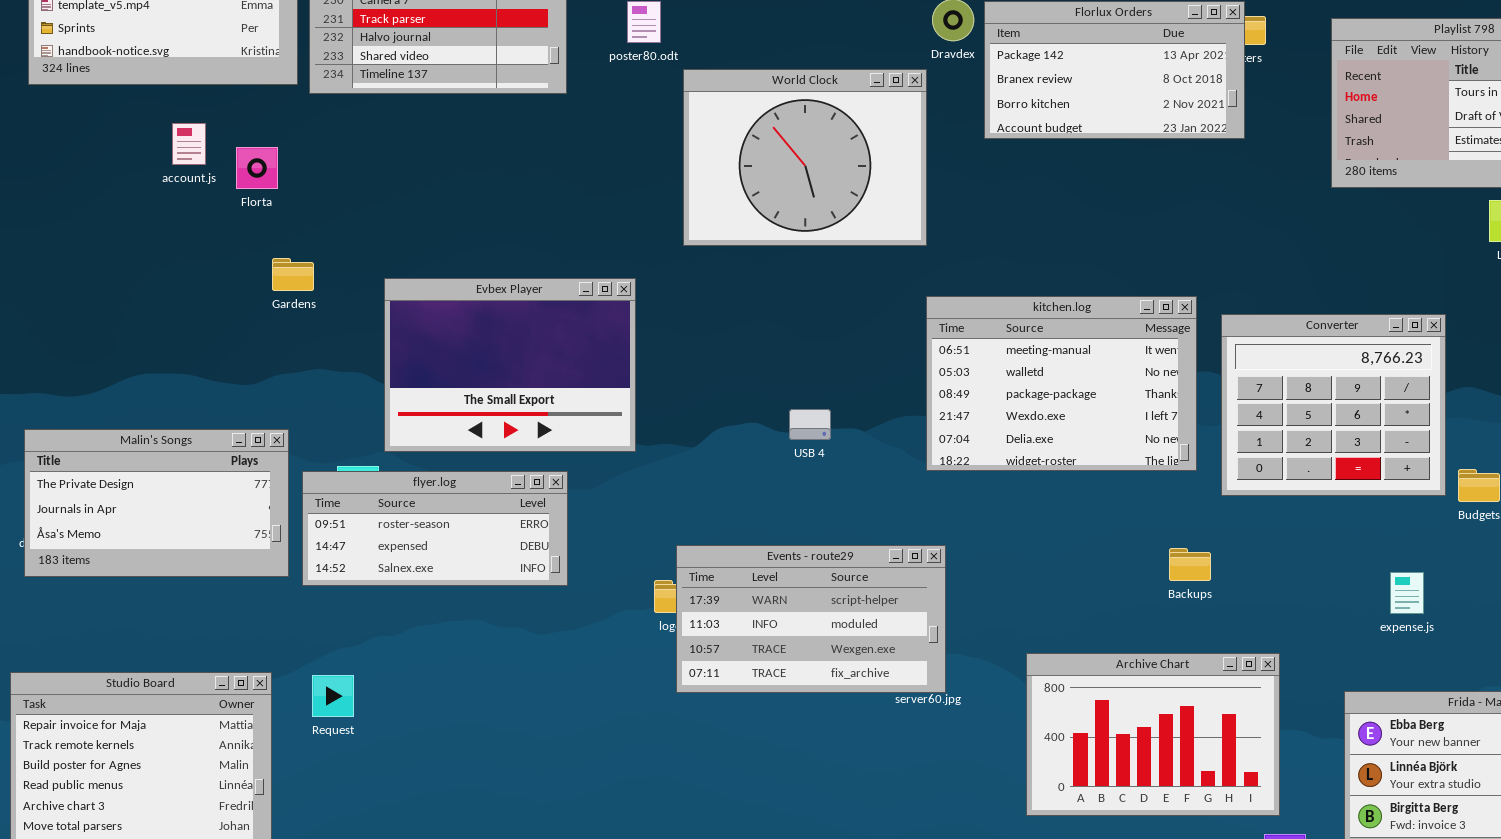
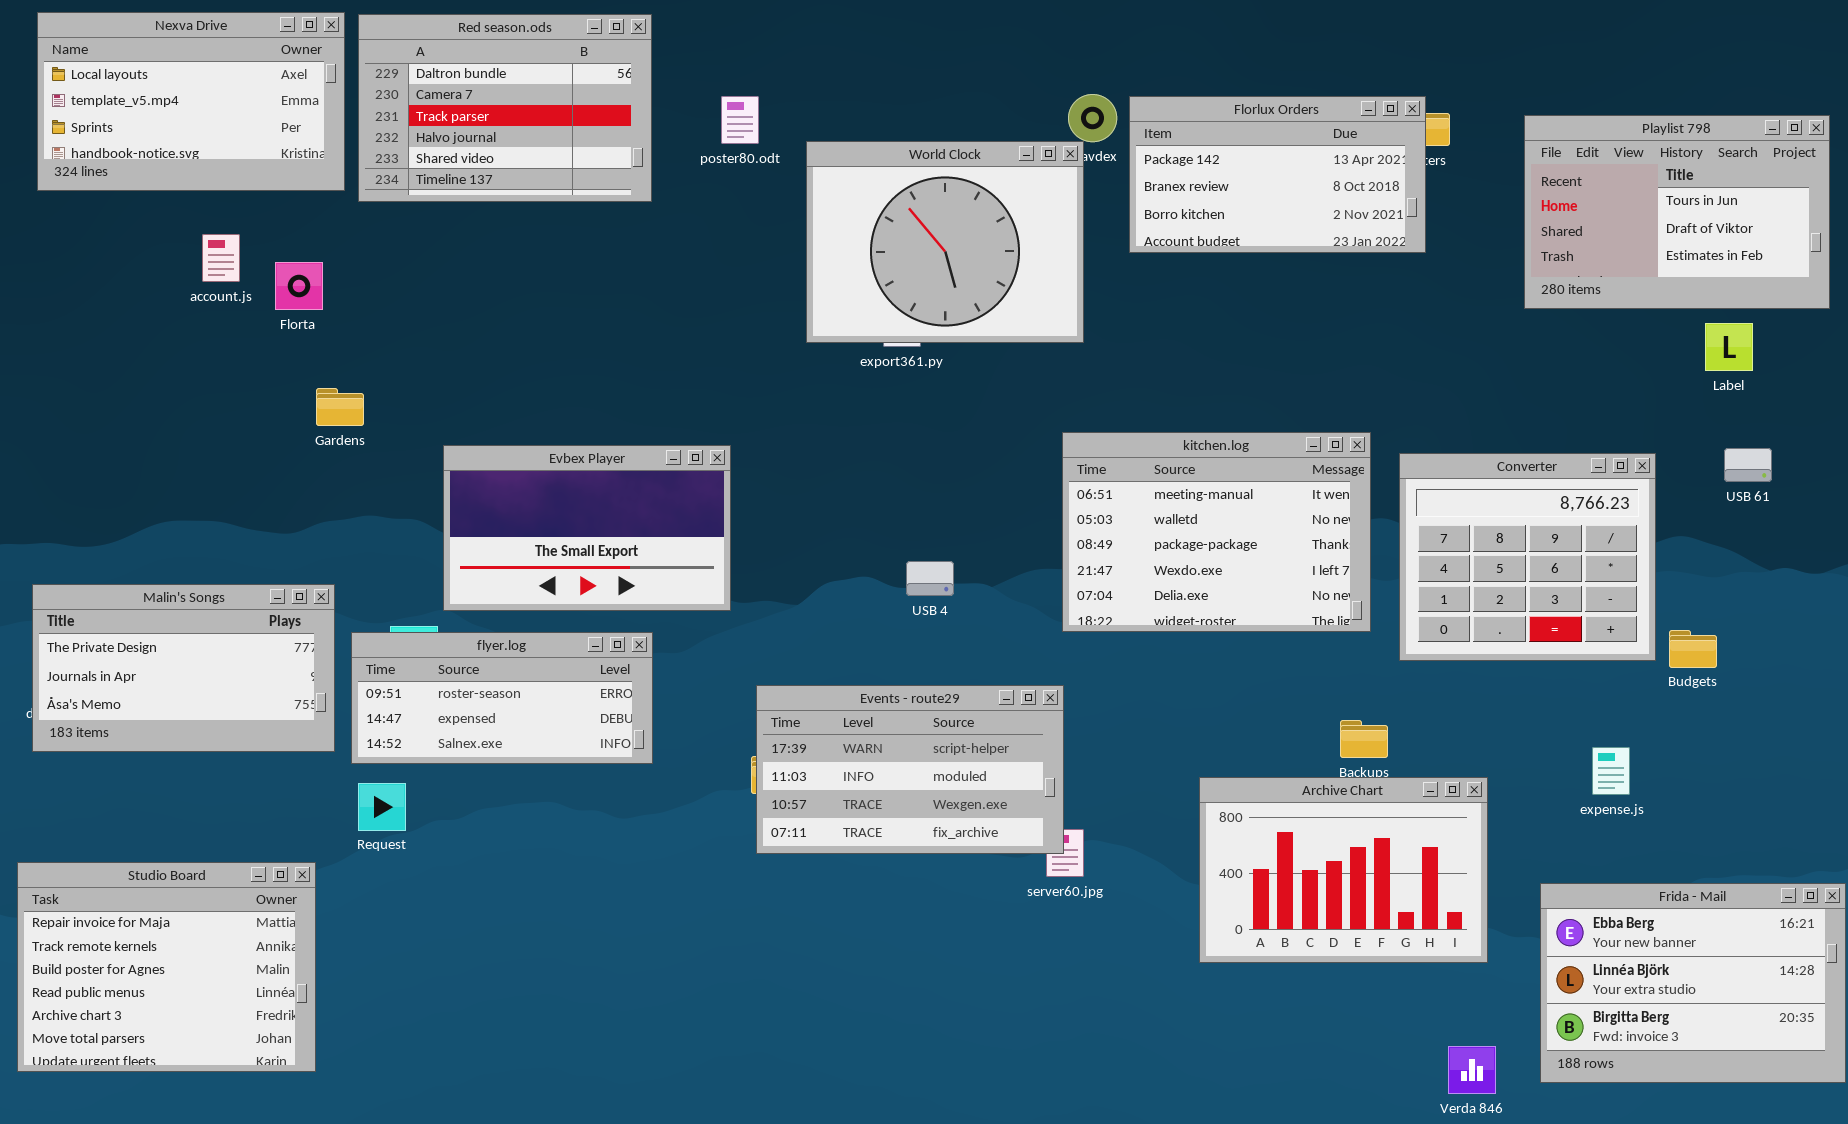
World Clock: [683,69,927,246] -> [806,141,1084,343], moved
Evbex Player: [384,278,636,452] -> [443,445,731,611], resized
Events - route29: [676,545,946,693] -> [756,685,1064,854], moved
Archive Chart: [1026,653,1280,816] -> [1199,777,1488,963], moved
Request: [312,675,354,717] -> [358,783,406,831], moved

